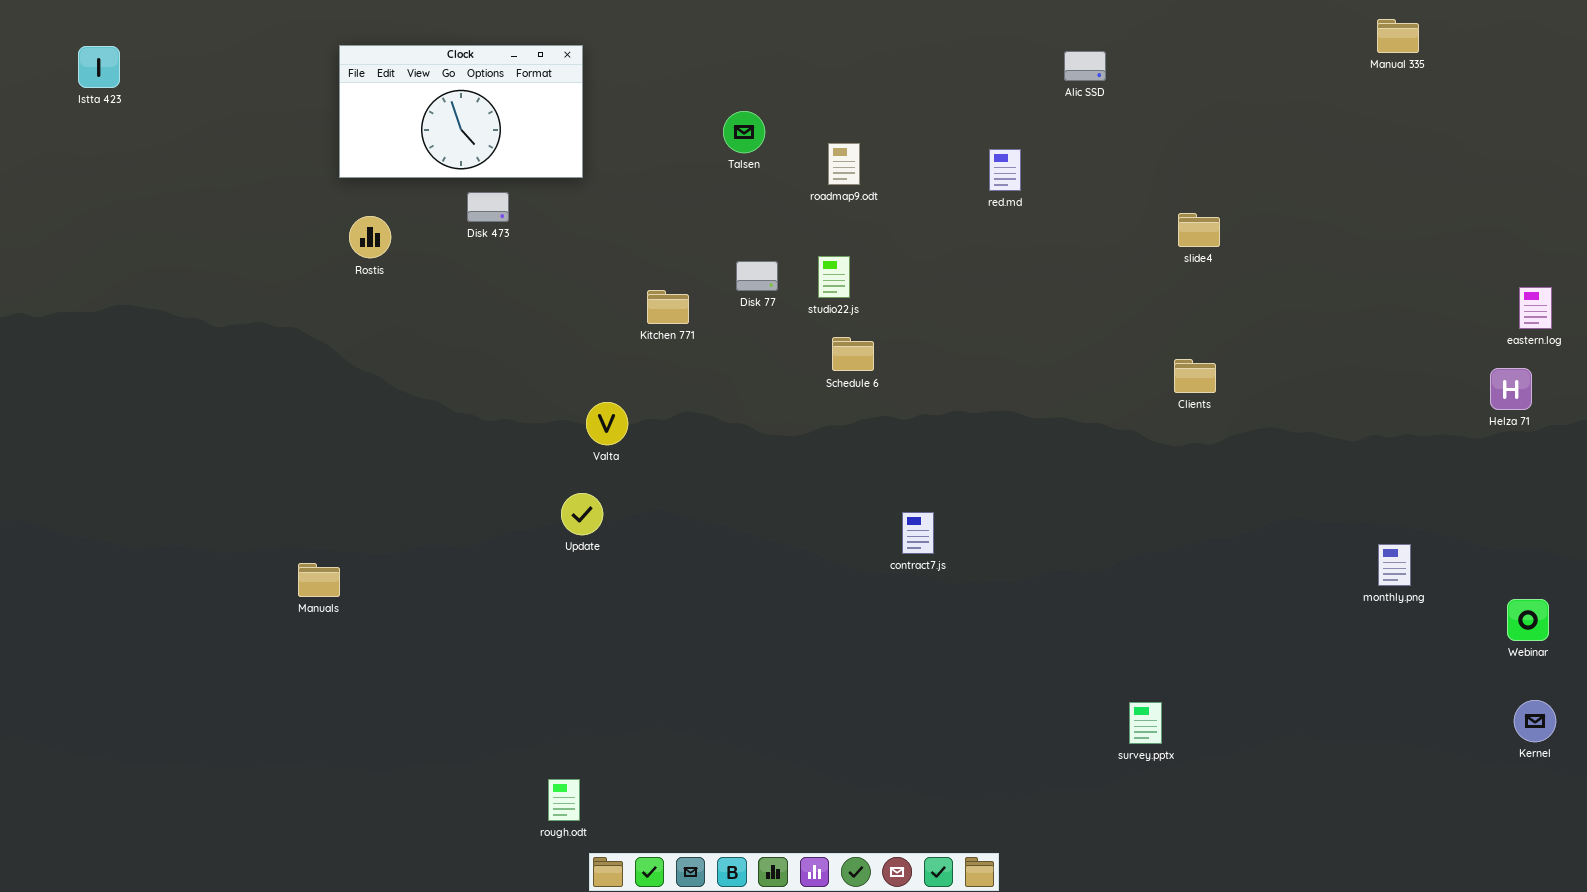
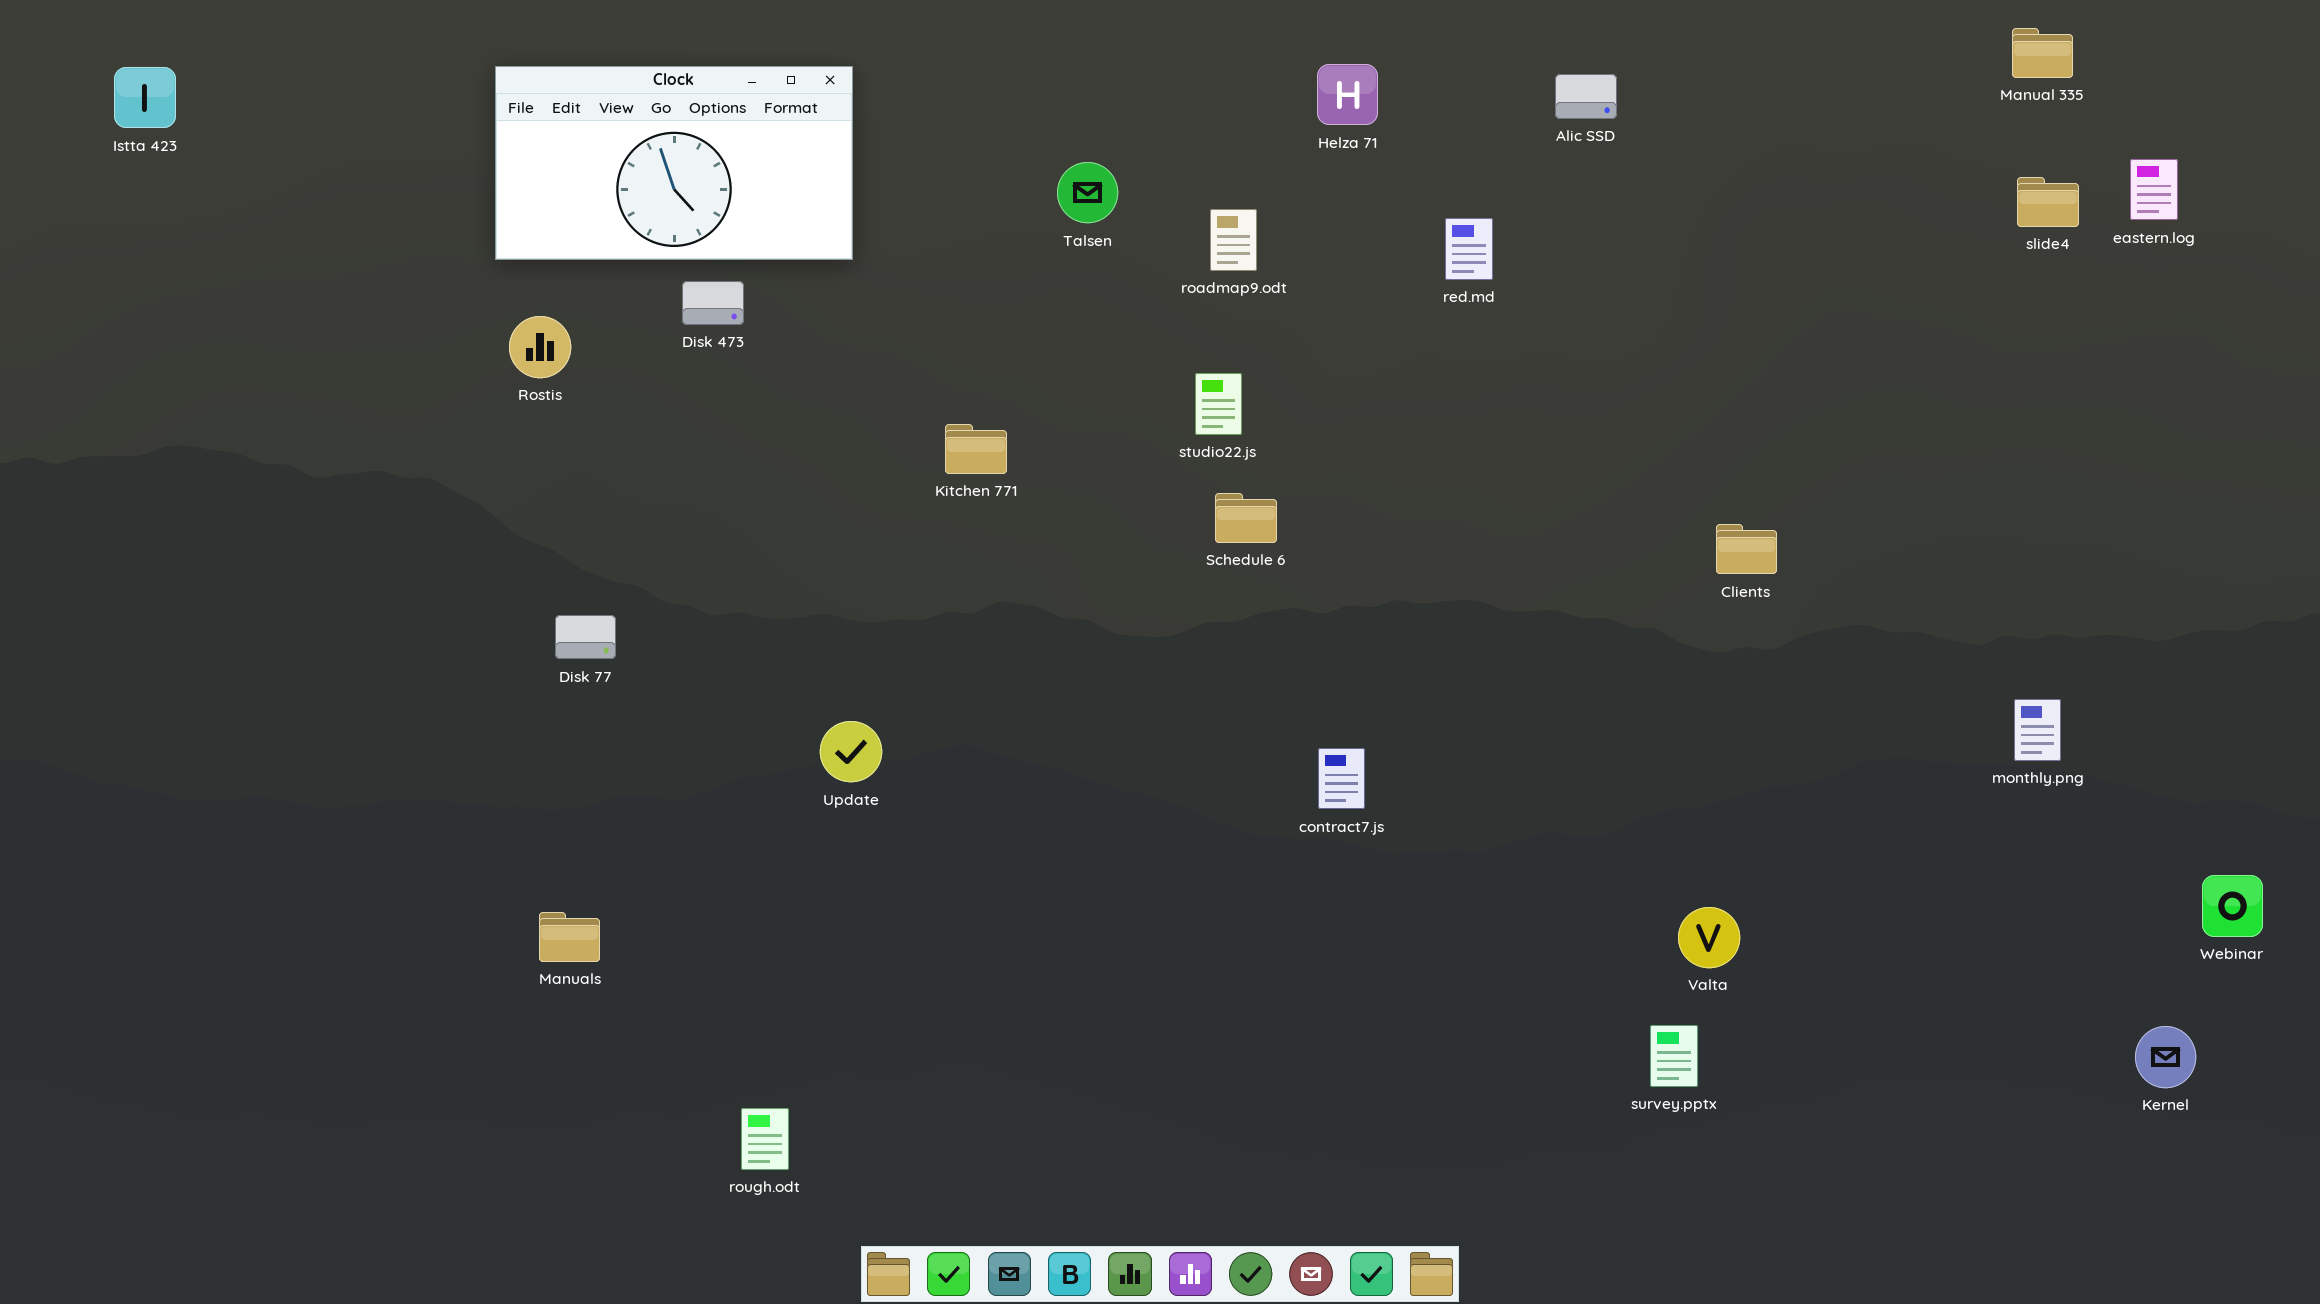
slide4: [1178,213,1220,247] -> [2017,177,2079,227], moved
Disk 77: [736,261,778,291] -> [555,615,616,659], moved
eastern.log: [1519,287,1552,329] -> [2130,159,2178,220], moved
Helza 71: [1490,368,1532,410] -> [1317,64,1378,125], moved
Valta: [586,402,628,445] -> [1678,907,1740,968], moved
monthly.png: [1378,544,1411,586] -> [2014,699,2061,761], moved
Manuals: [298,563,340,597] -> [539,912,600,962], moved
Kernel: [1514,700,1556,742] -> [2135,1026,2196,1088], moved
rough.odt: [548,779,580,821] -> [741,1108,789,1170], moved

